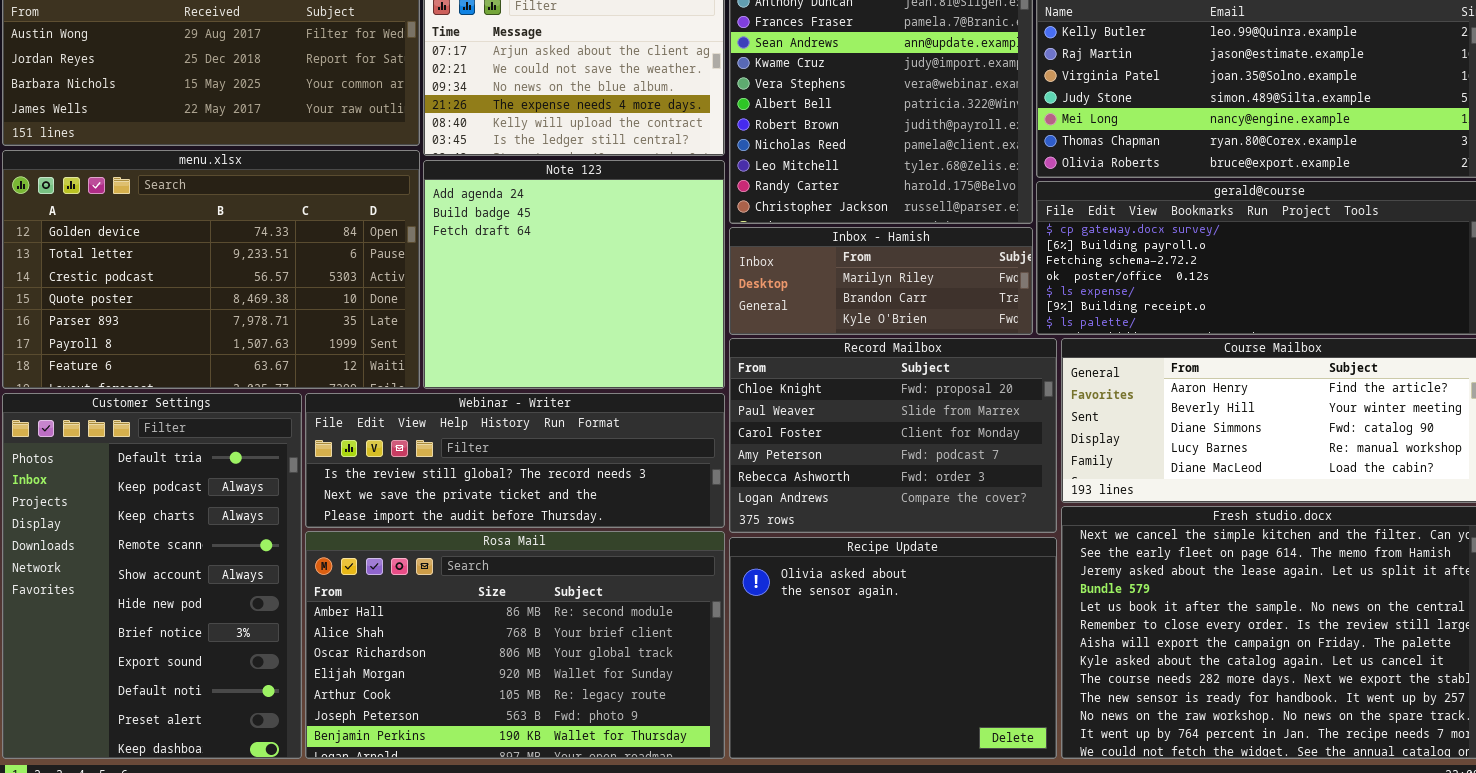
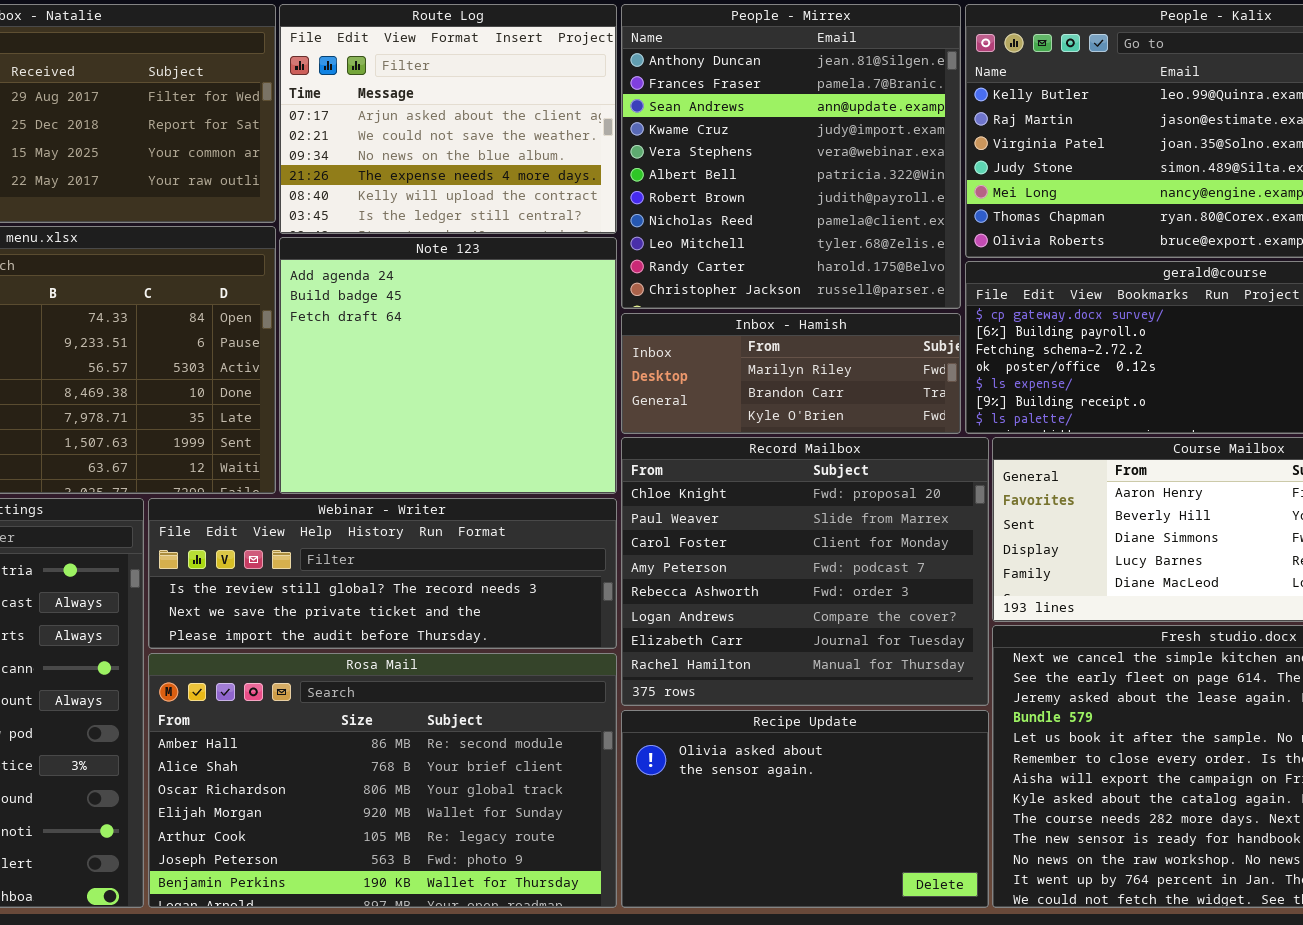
Record Mailbox: [729,338,1057,533] -> [621,437,989,706], resized
Recipe Update: [729,537,1057,759] -> [621,710,989,908], resized

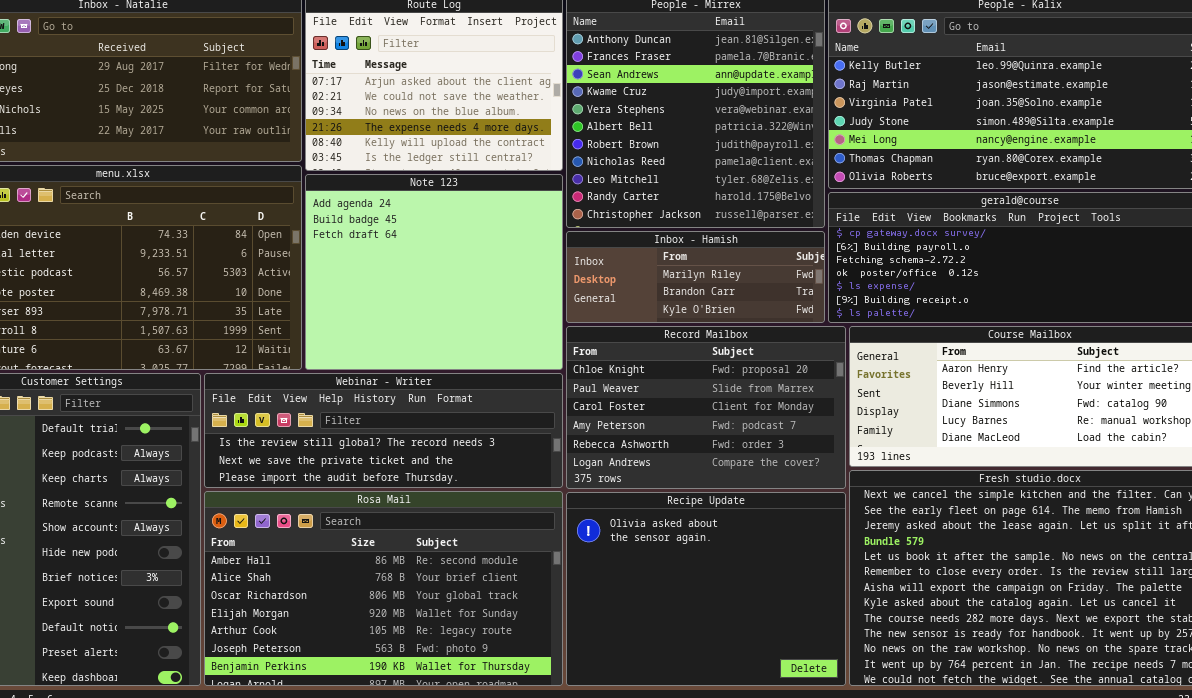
Record Mailbox: [621,437,989,706] -> [566,326,846,489], resized
Recipe Update: [621,710,989,908] -> [566,492,846,686], resized

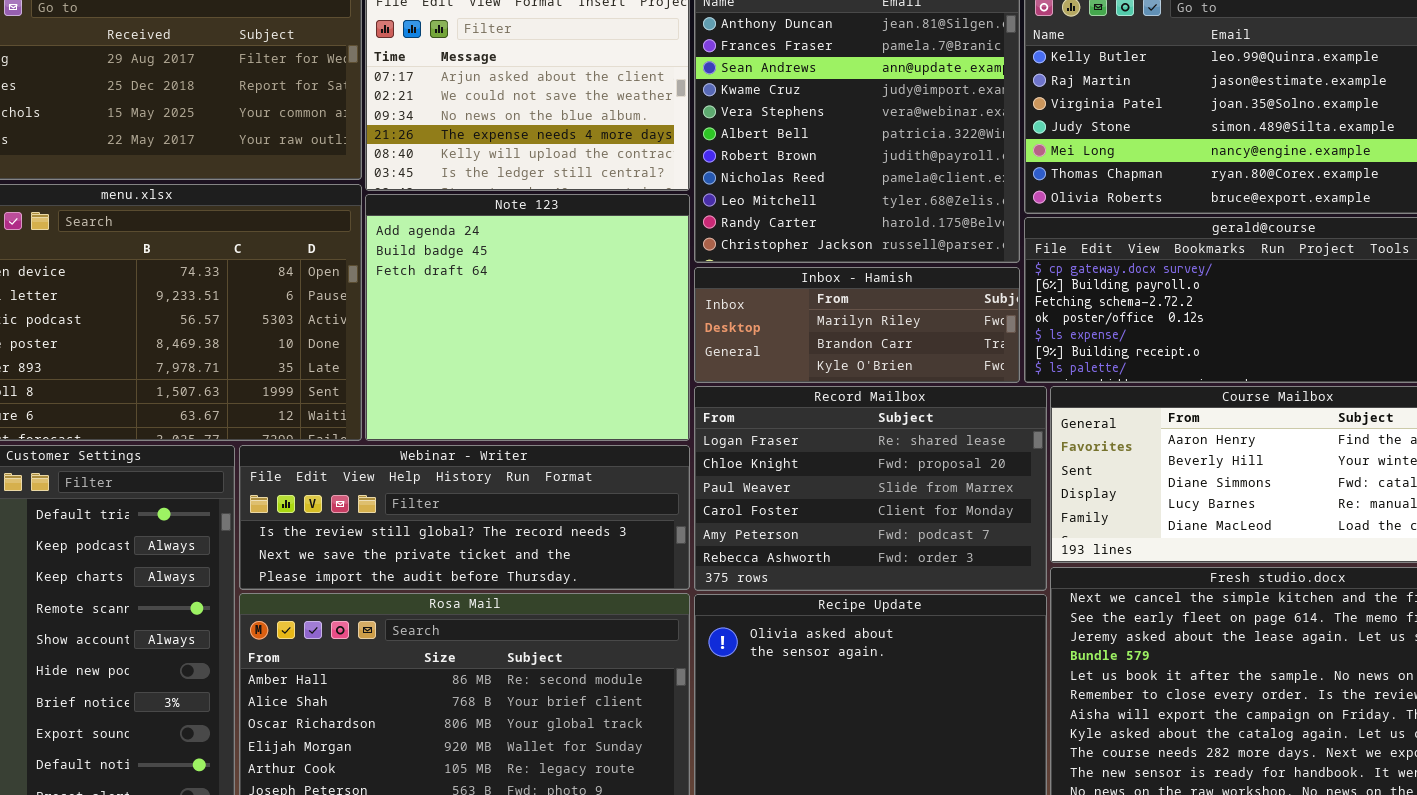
Record Mailbox: [566,326,846,489] -> [694,386,1047,591], scrolled up 1 row

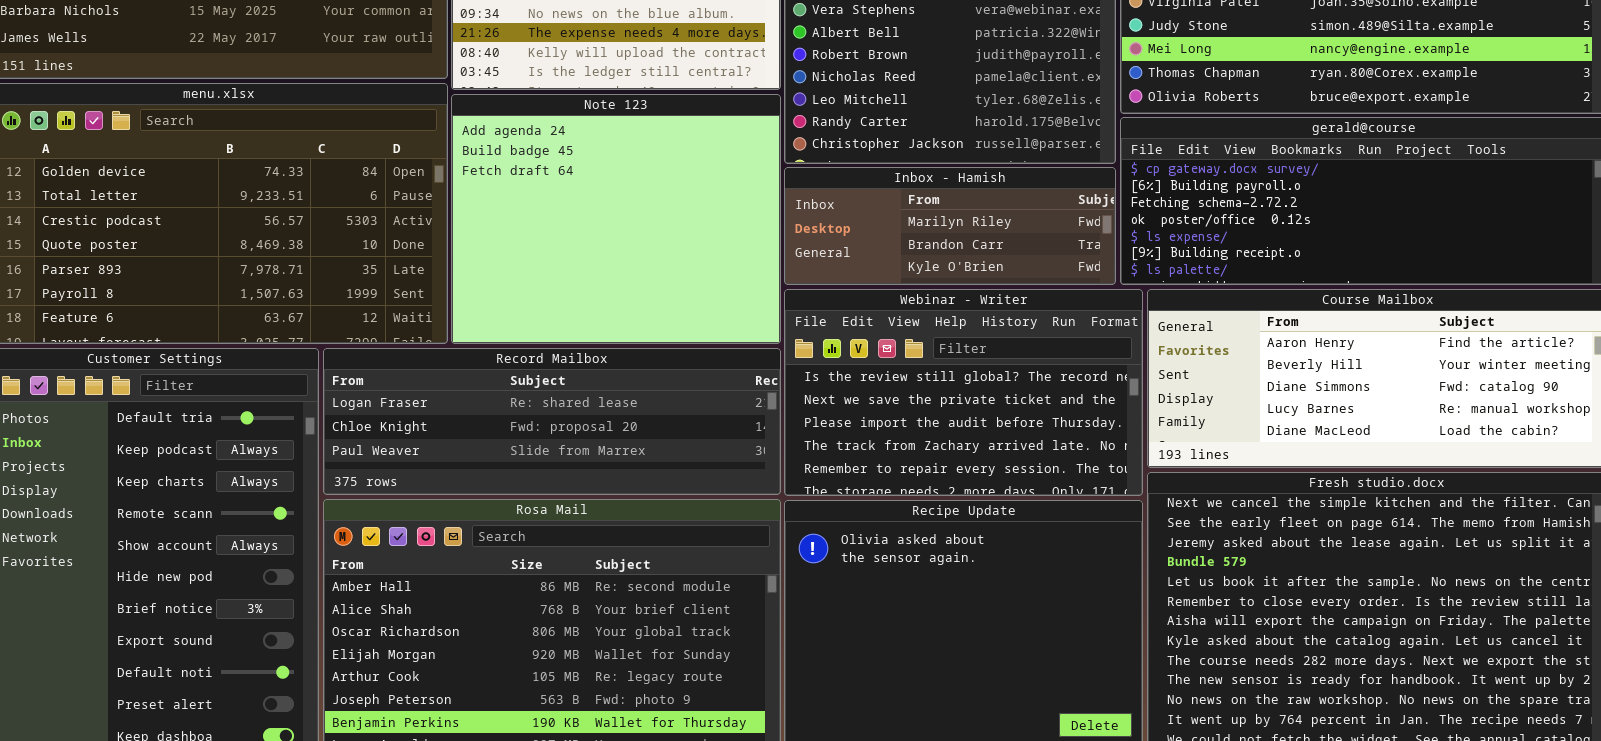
Record Mailbox: [694,386,1047,591] -> [323,348,781,495], moved, resized
Webinar - Writer: [239,445,690,590] -> [784,289,1143,496], moved, resized

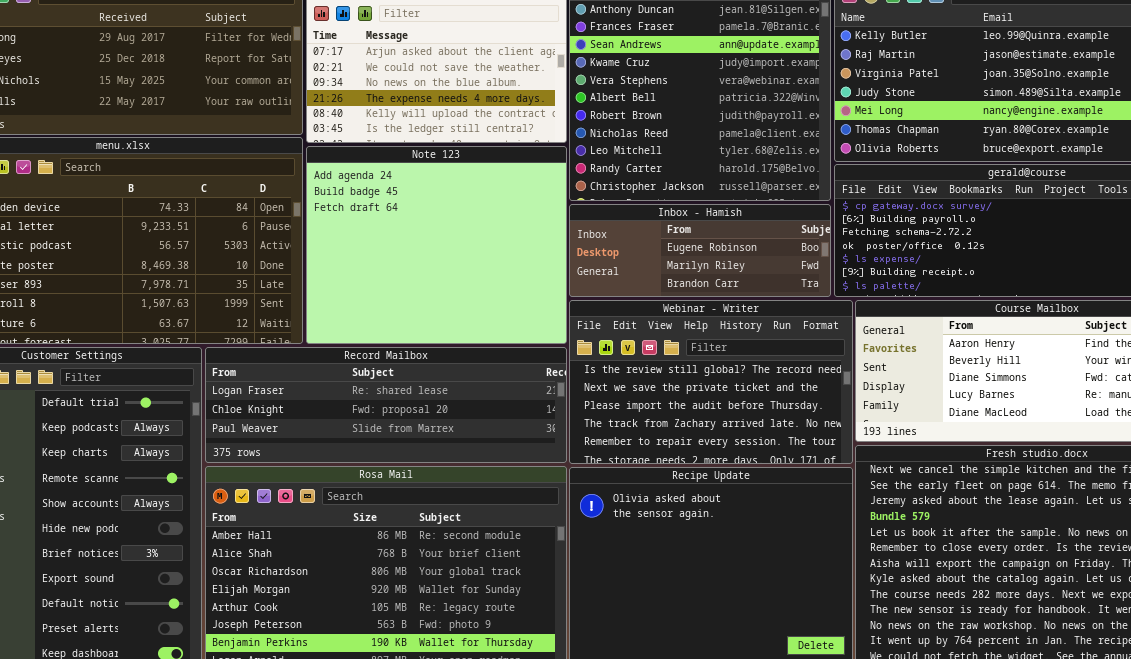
Inbox - Hamish: [784,167,1116,285] -> [569,204,831,297], scrolled up 1 row

